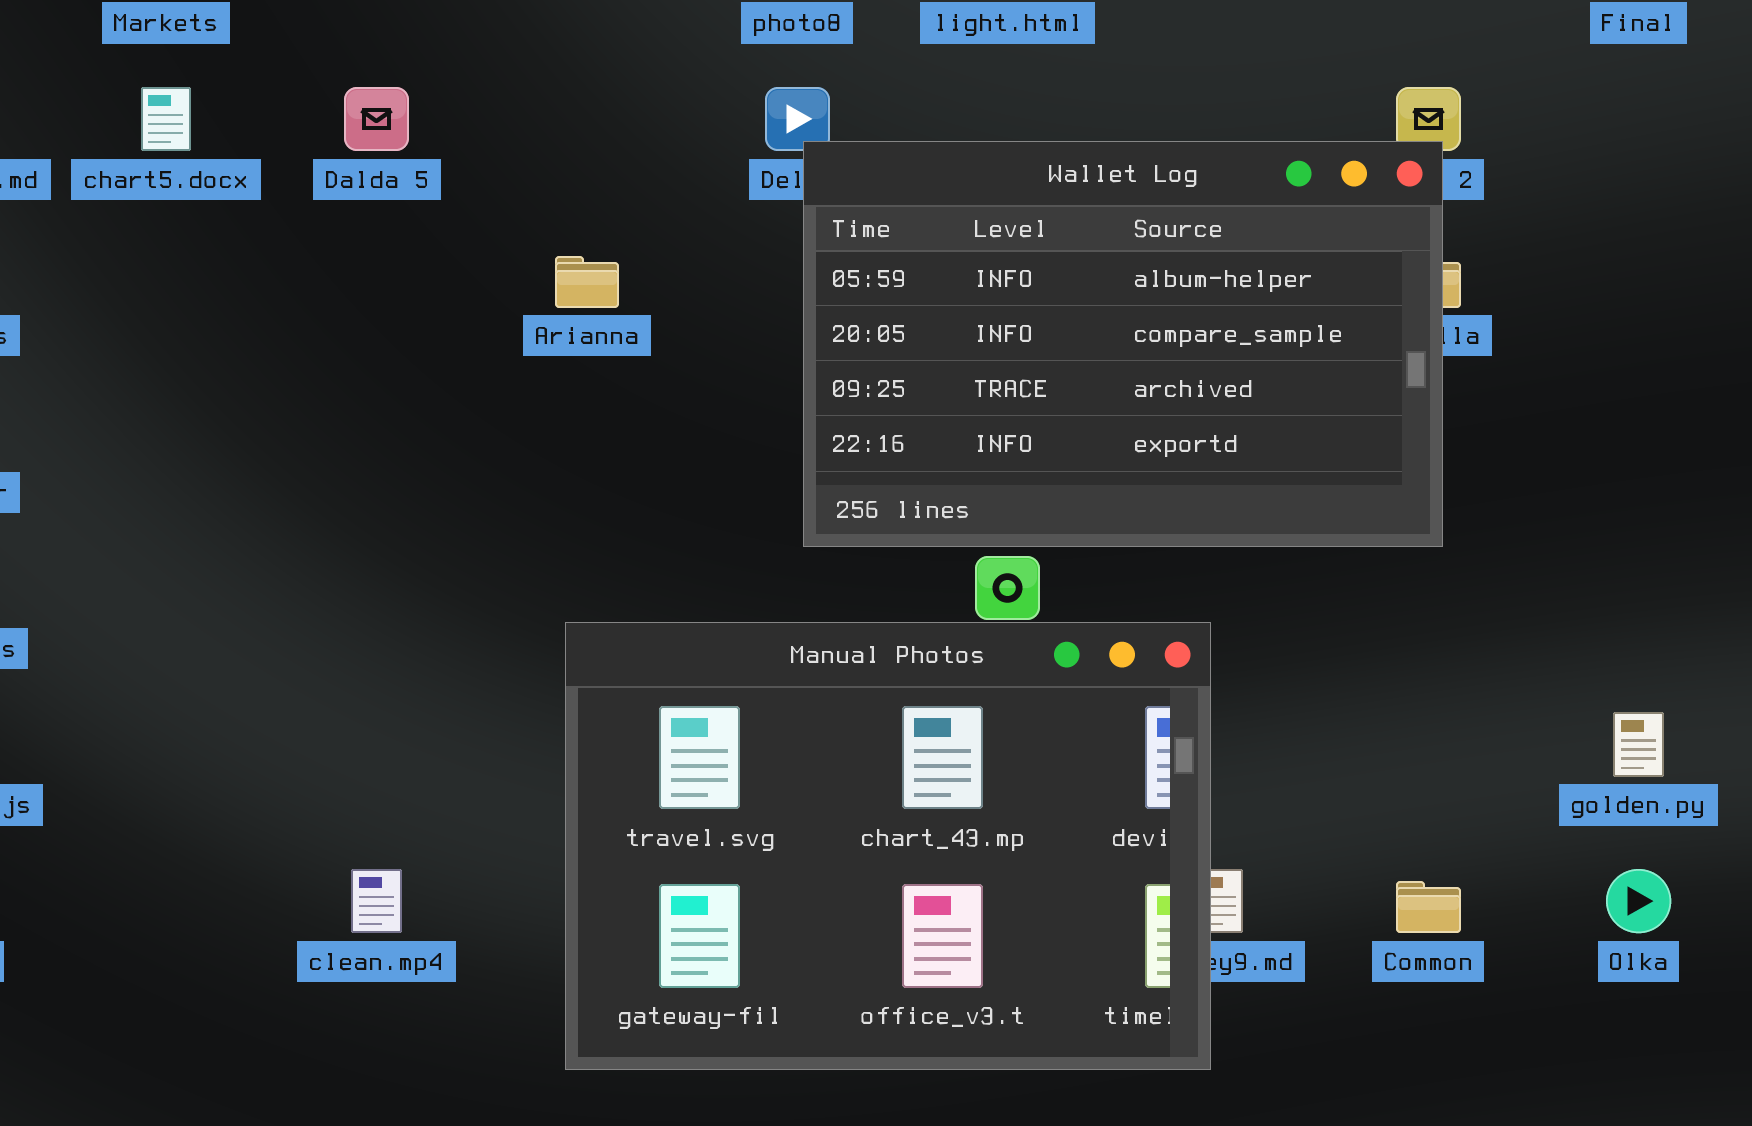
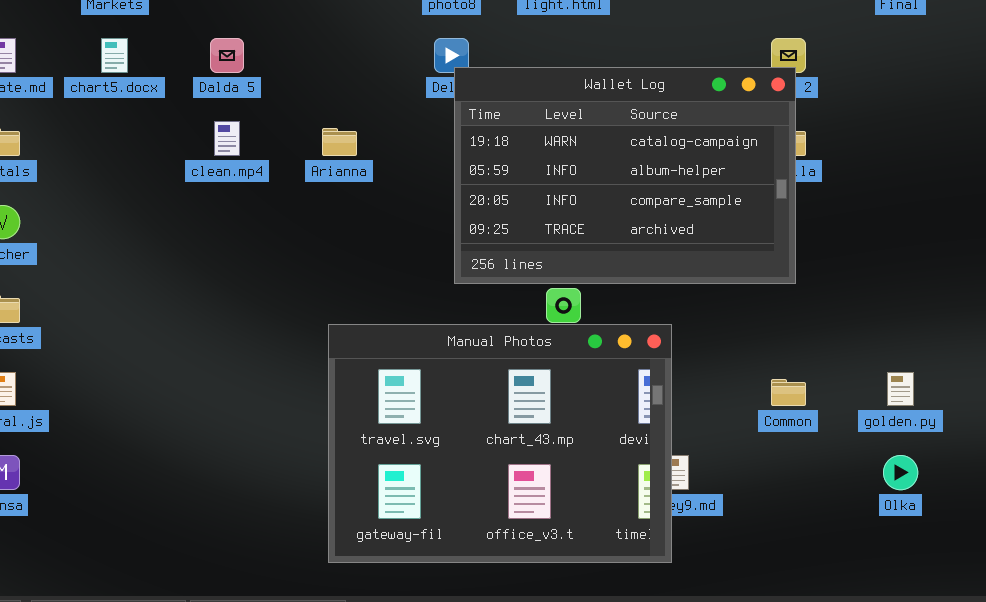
Wallet Log: [803,141,1443,547] -> [454,67,796,284], scrolled up 1 row
clean.mp4: [351,869,402,933] -> [214,121,240,156], moved
Common: [1396,881,1461,933] -> [771,379,806,406], moved

